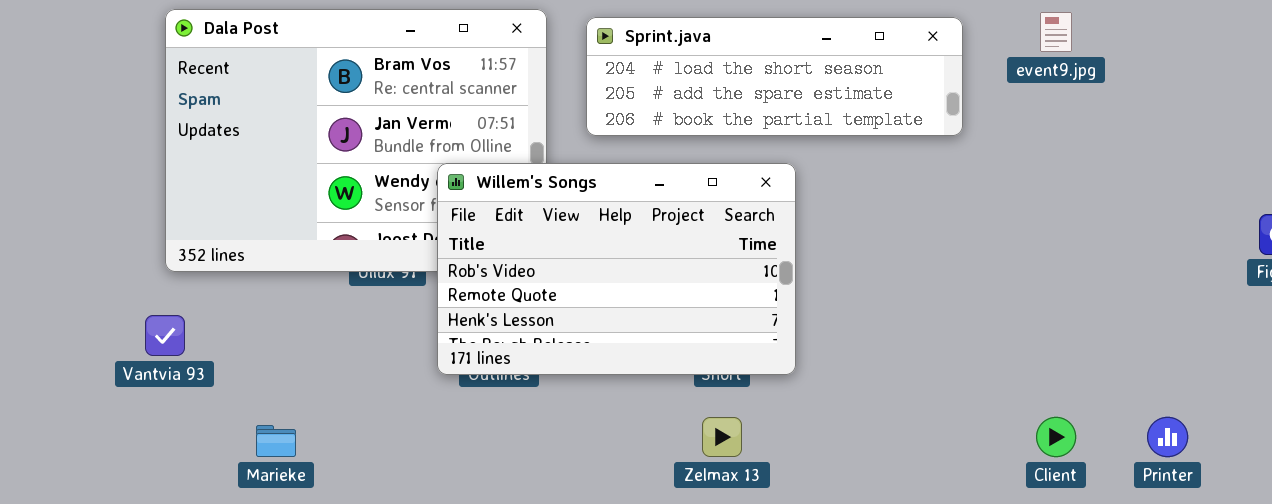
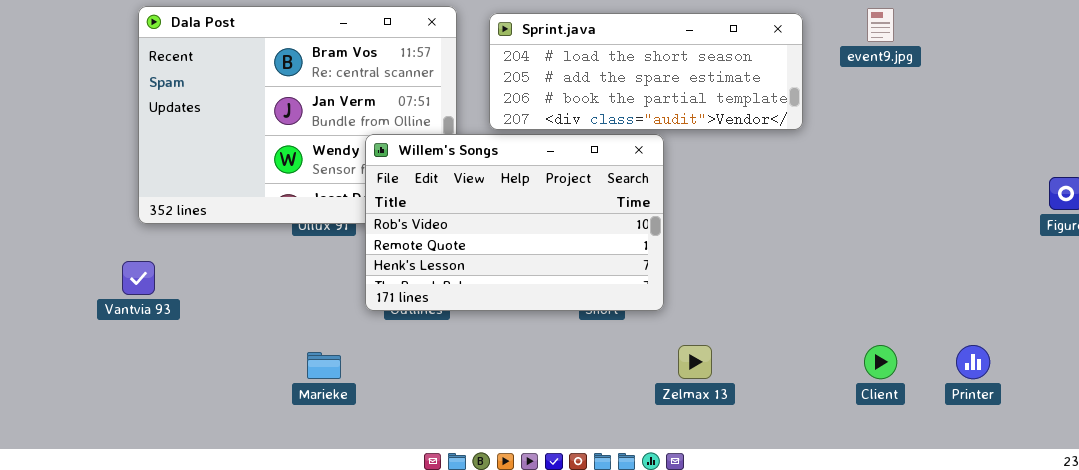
Sprint.java: [586,17,963,136] -> [489,13,803,130], resized
Zelmax 13: [702,417,742,457] -> [678,345,712,379], moved
Marieke: [256,425,296,457] -> [307,352,341,379], moved

